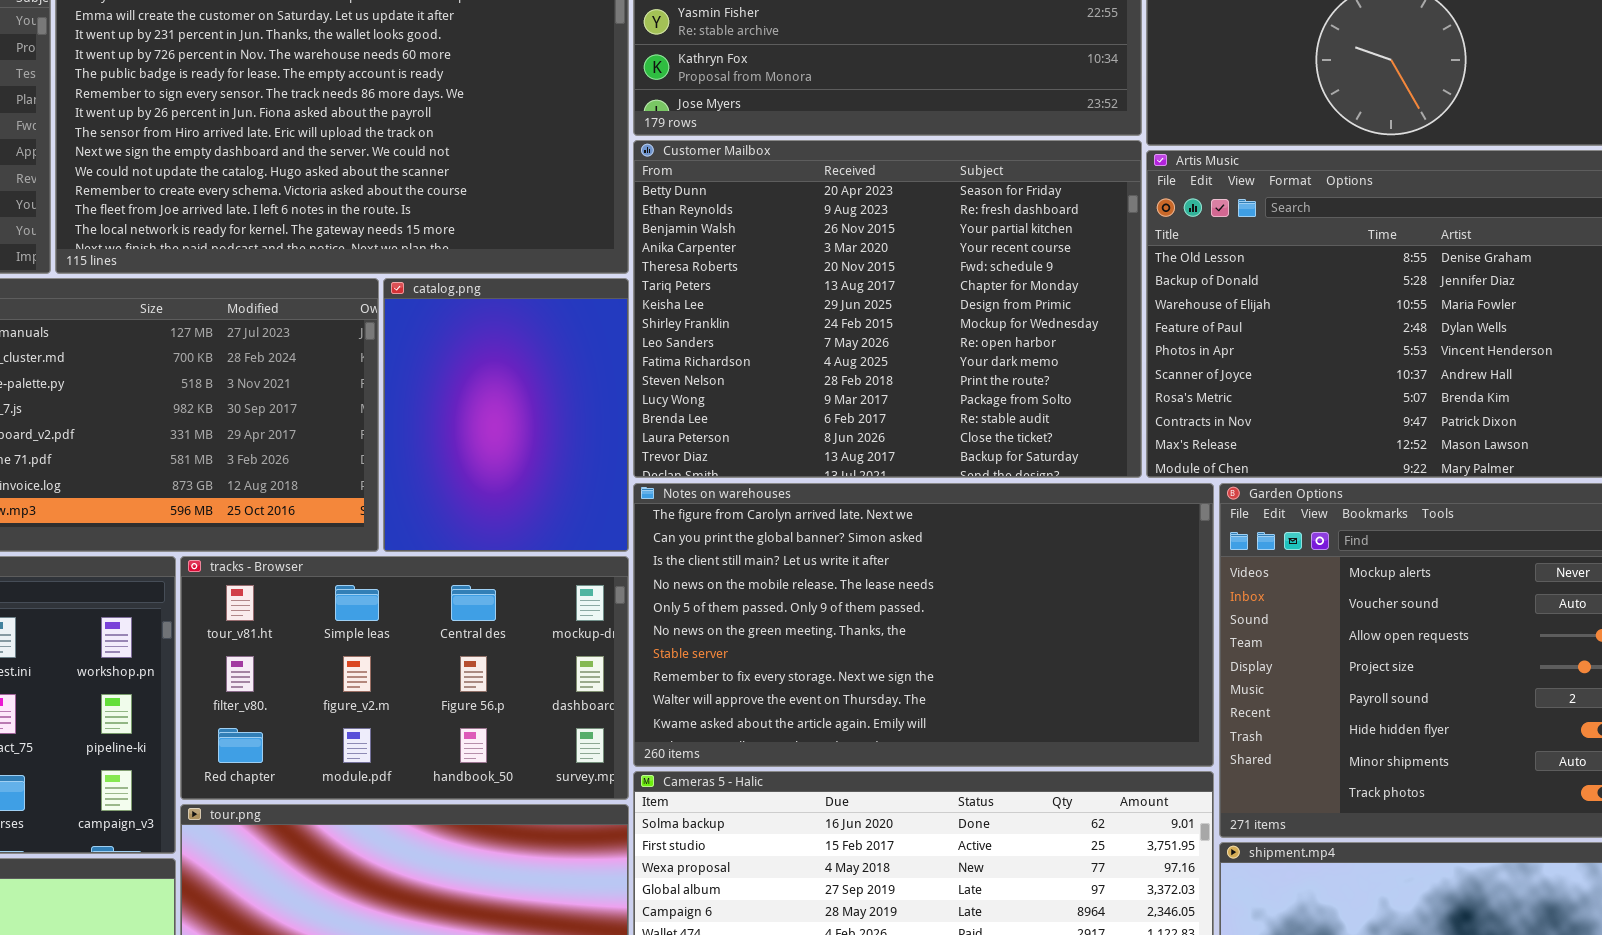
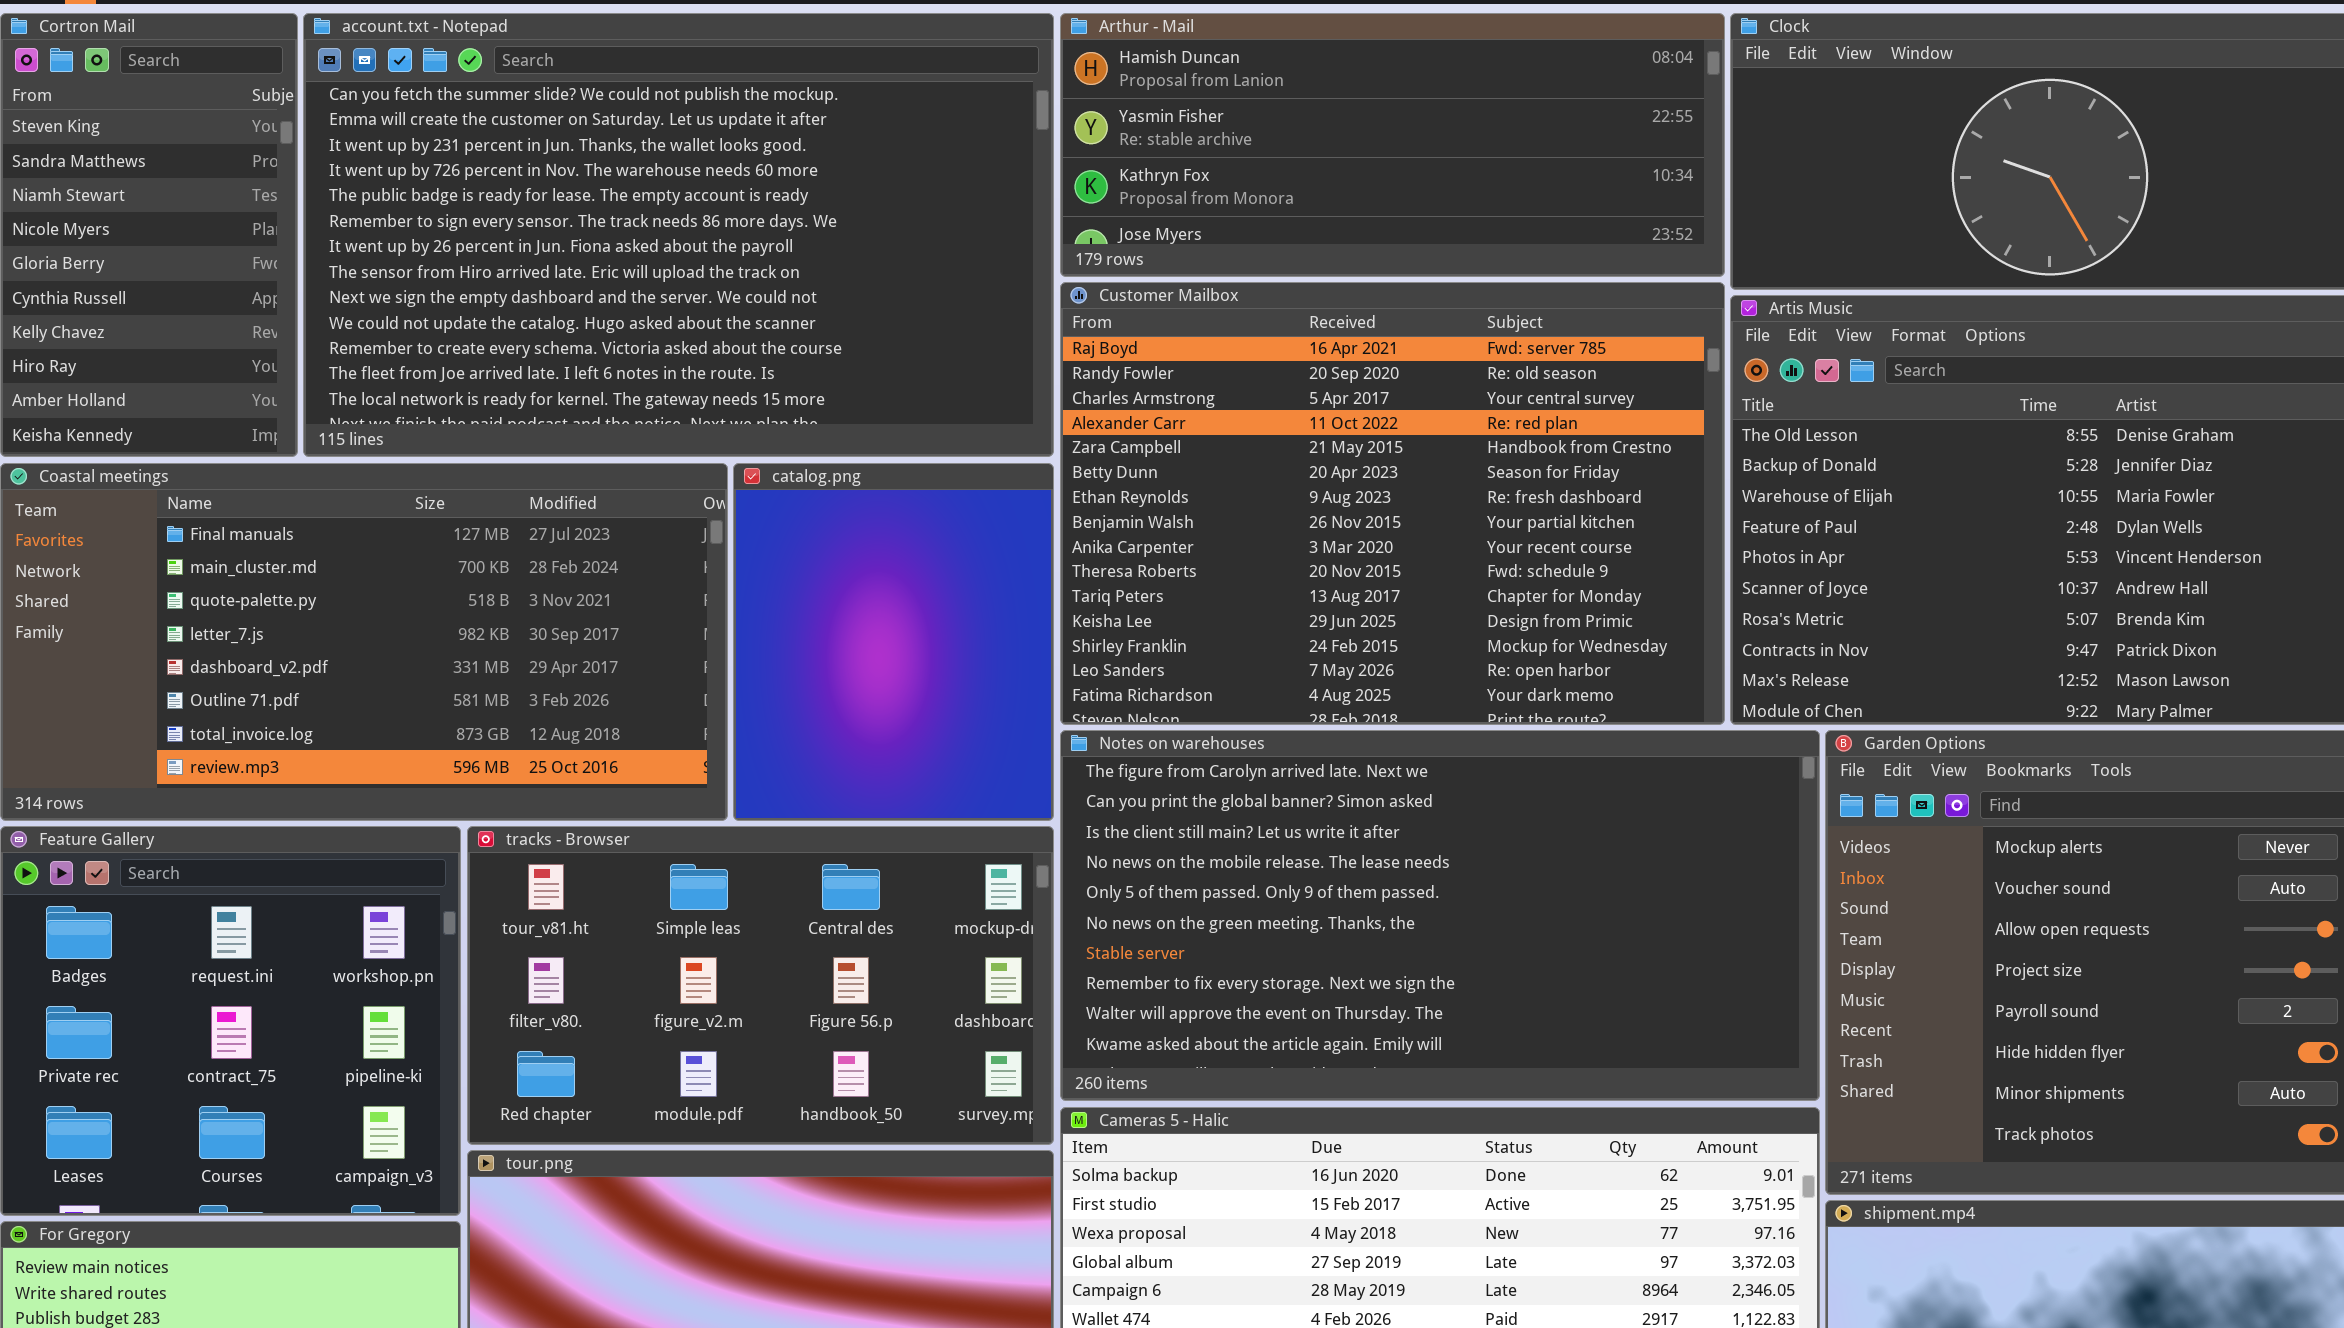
Customer Mailbox: [633,140,1142,478] -> [1060,282,1725,725], scrolled up 5 rows

